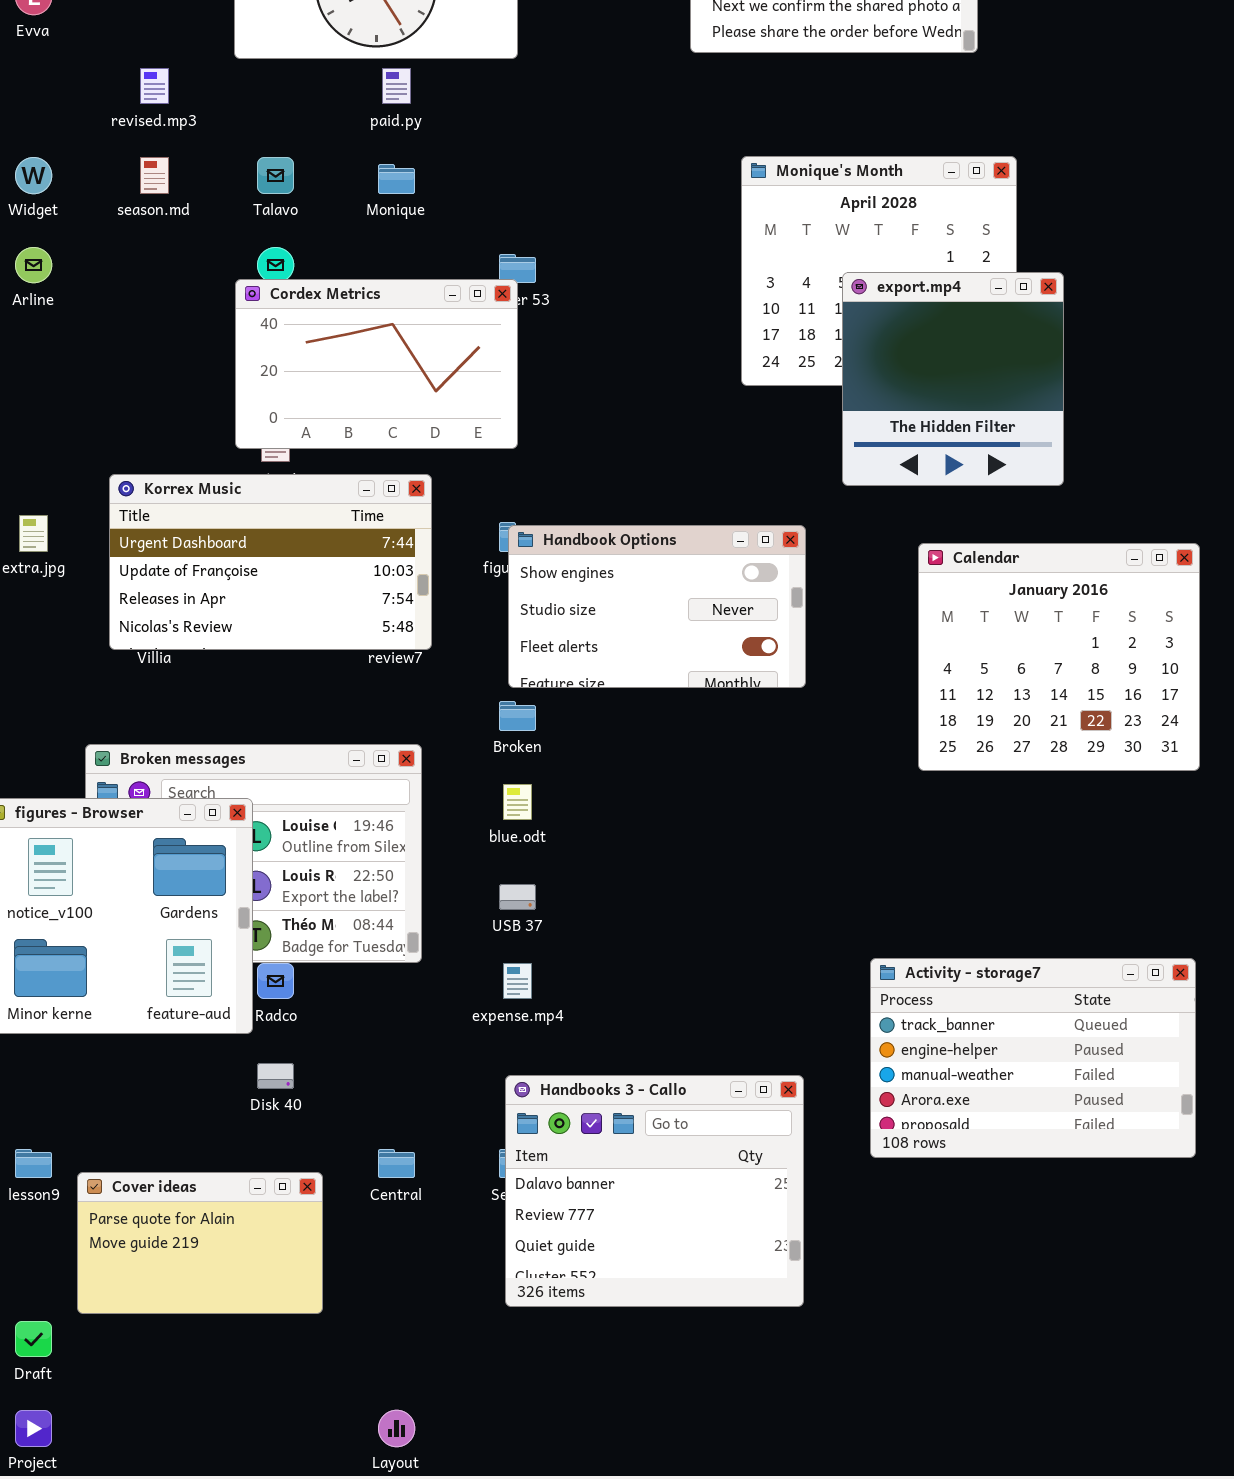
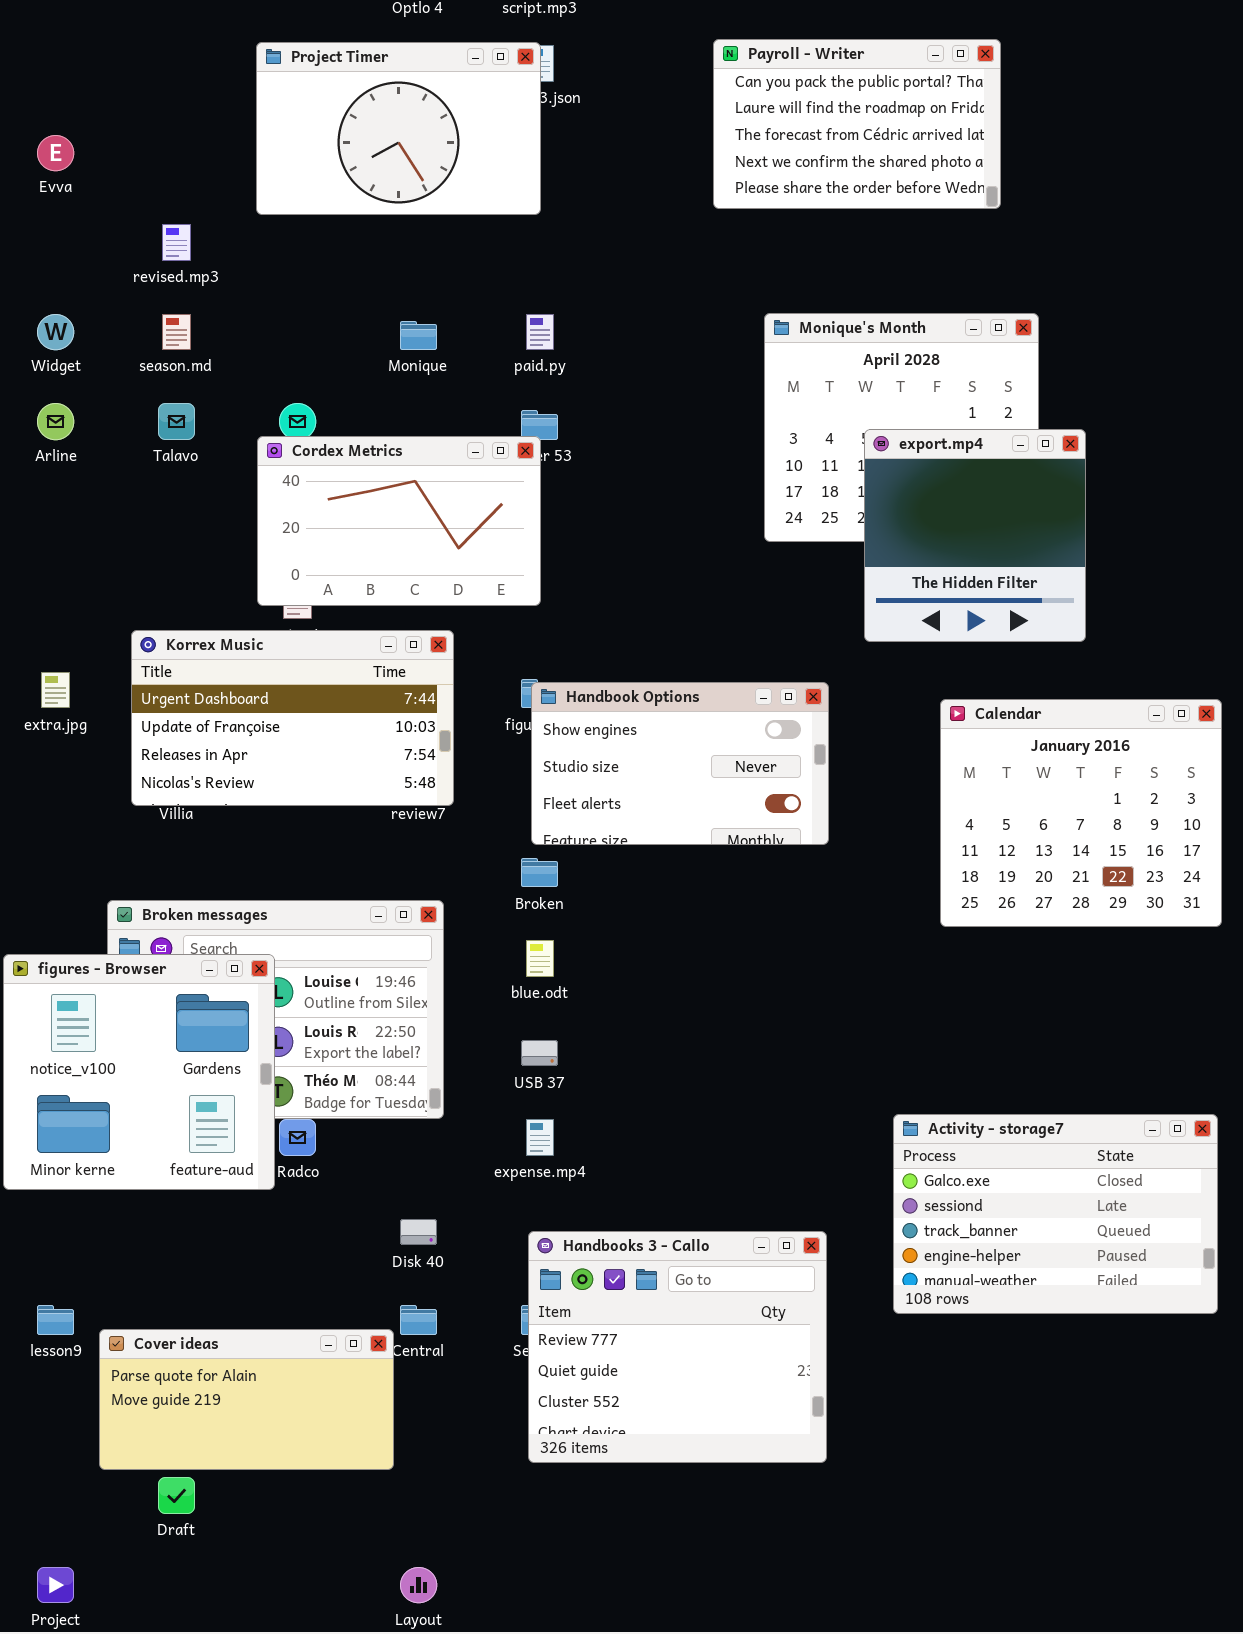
paid.py: [382,68,411,104] -> [526,314,554,350], moved
Talavo: [257,157,294,194] -> [158,403,195,440], moved
Activity - storage7: [870,958,1196,1158] -> [893,1114,1218,1314], scrolled up 2 rows
Disk 40: [257,1063,294,1089] -> [400,1219,437,1245], moved
Handbooks 3 - Callo: [505,1075,804,1307] -> [528,1231,827,1463], scrolled down 1 row
Cover ideas: [77,1172,323,1314] -> [99,1329,394,1470], resized
Draft: [15,1321,52,1357] -> [158,1477,195,1514], moved

